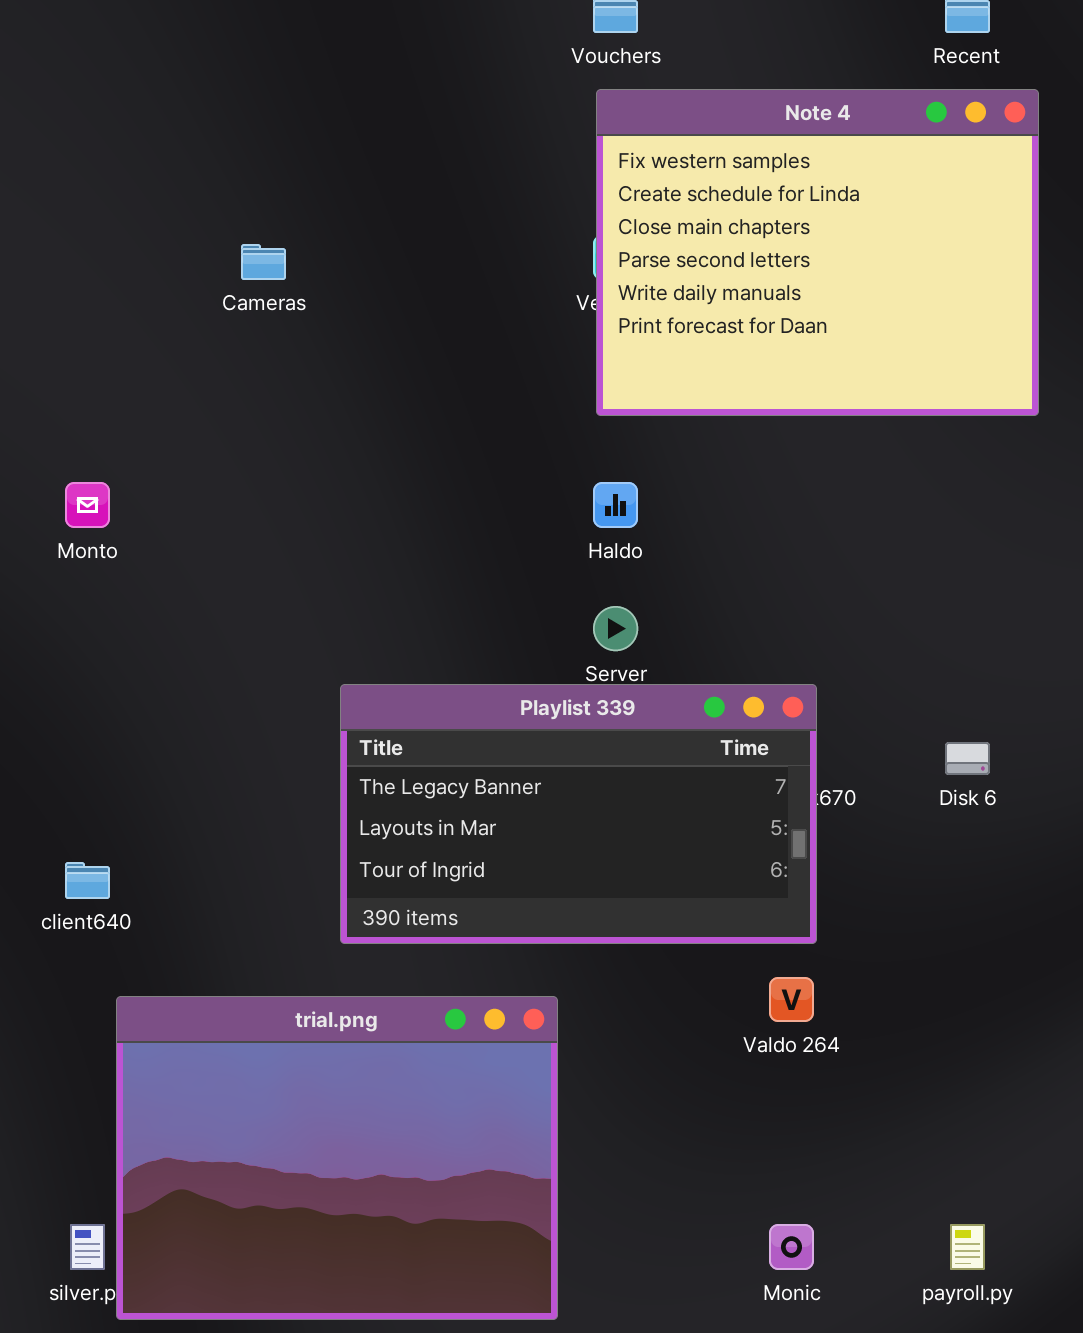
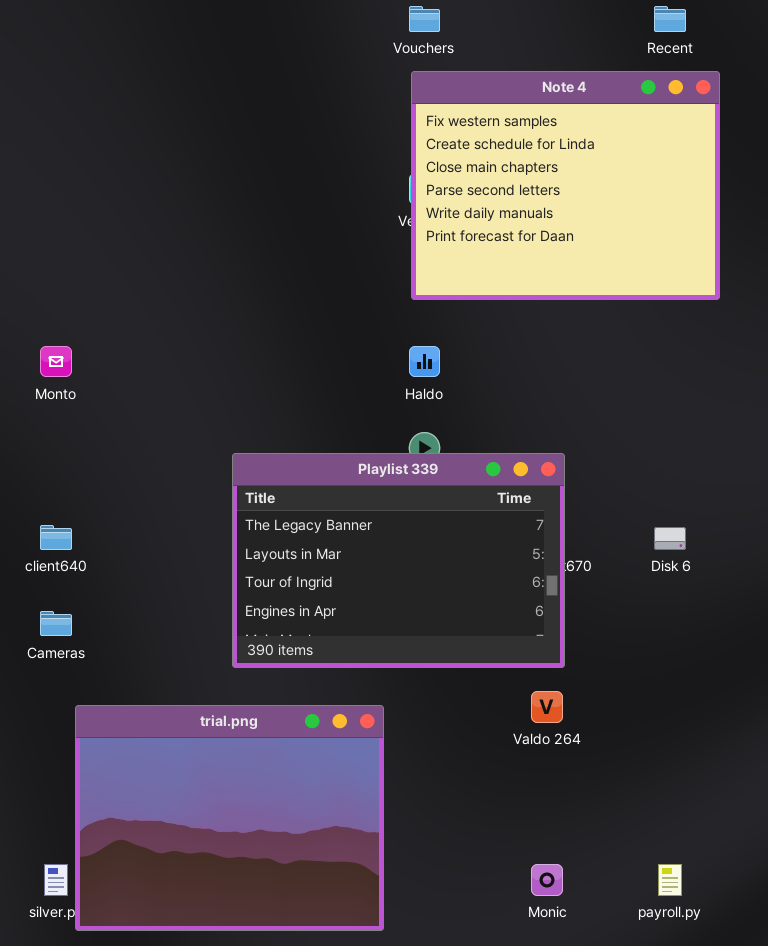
Cameras: [241,244,286,280] -> [40,611,72,636], moved
Playlist 339: [340,684,817,944] -> [232,453,565,668], resized
client640: [65,862,110,899] -> [40,525,72,550], moved

